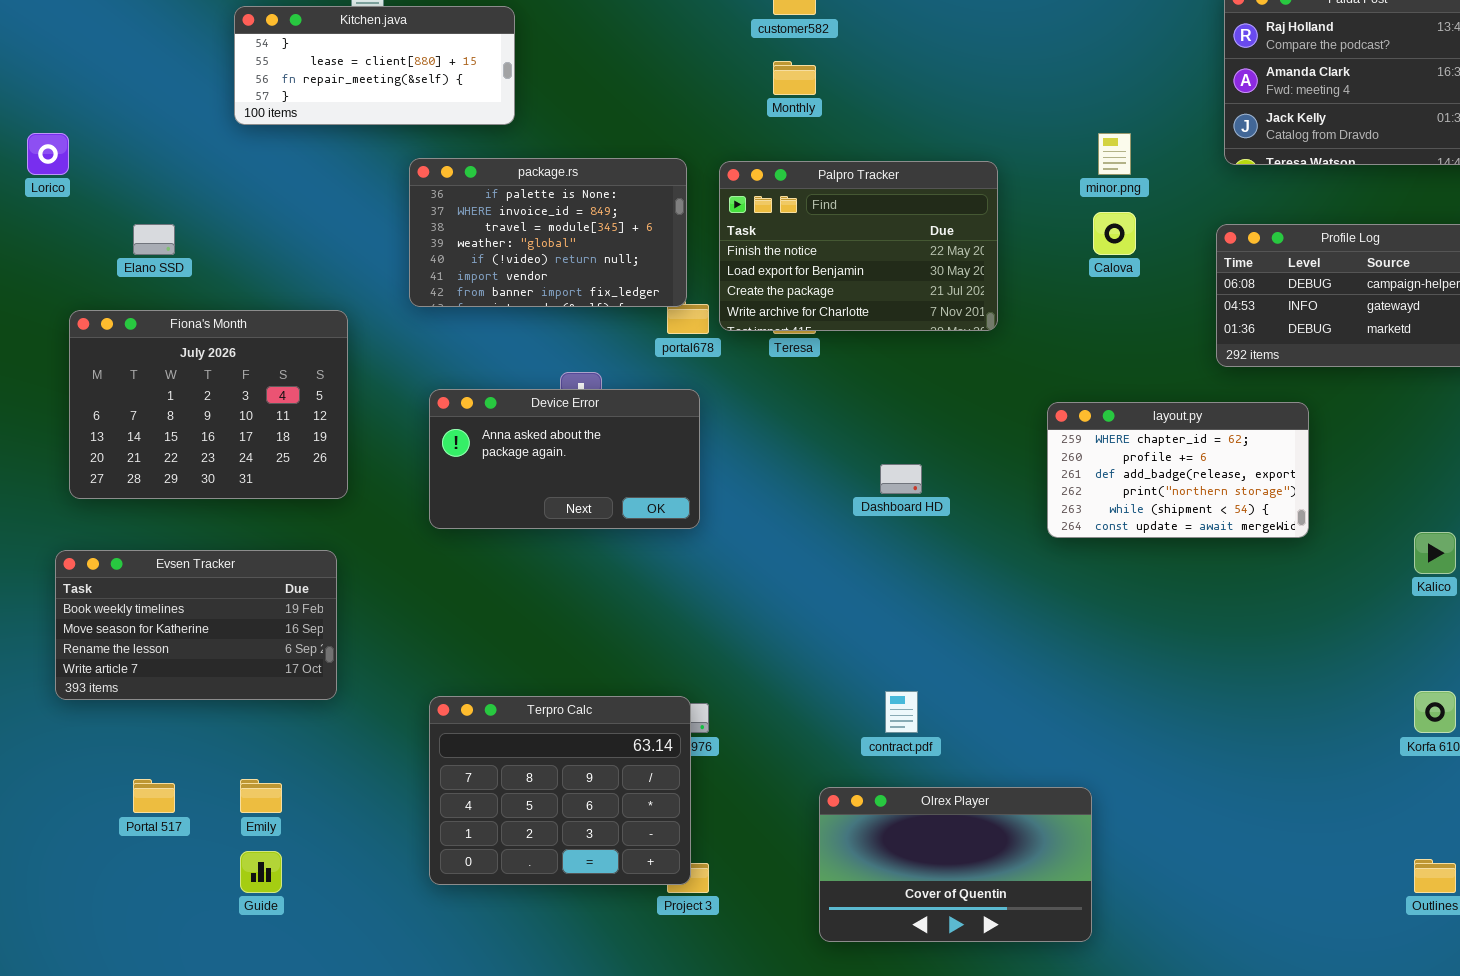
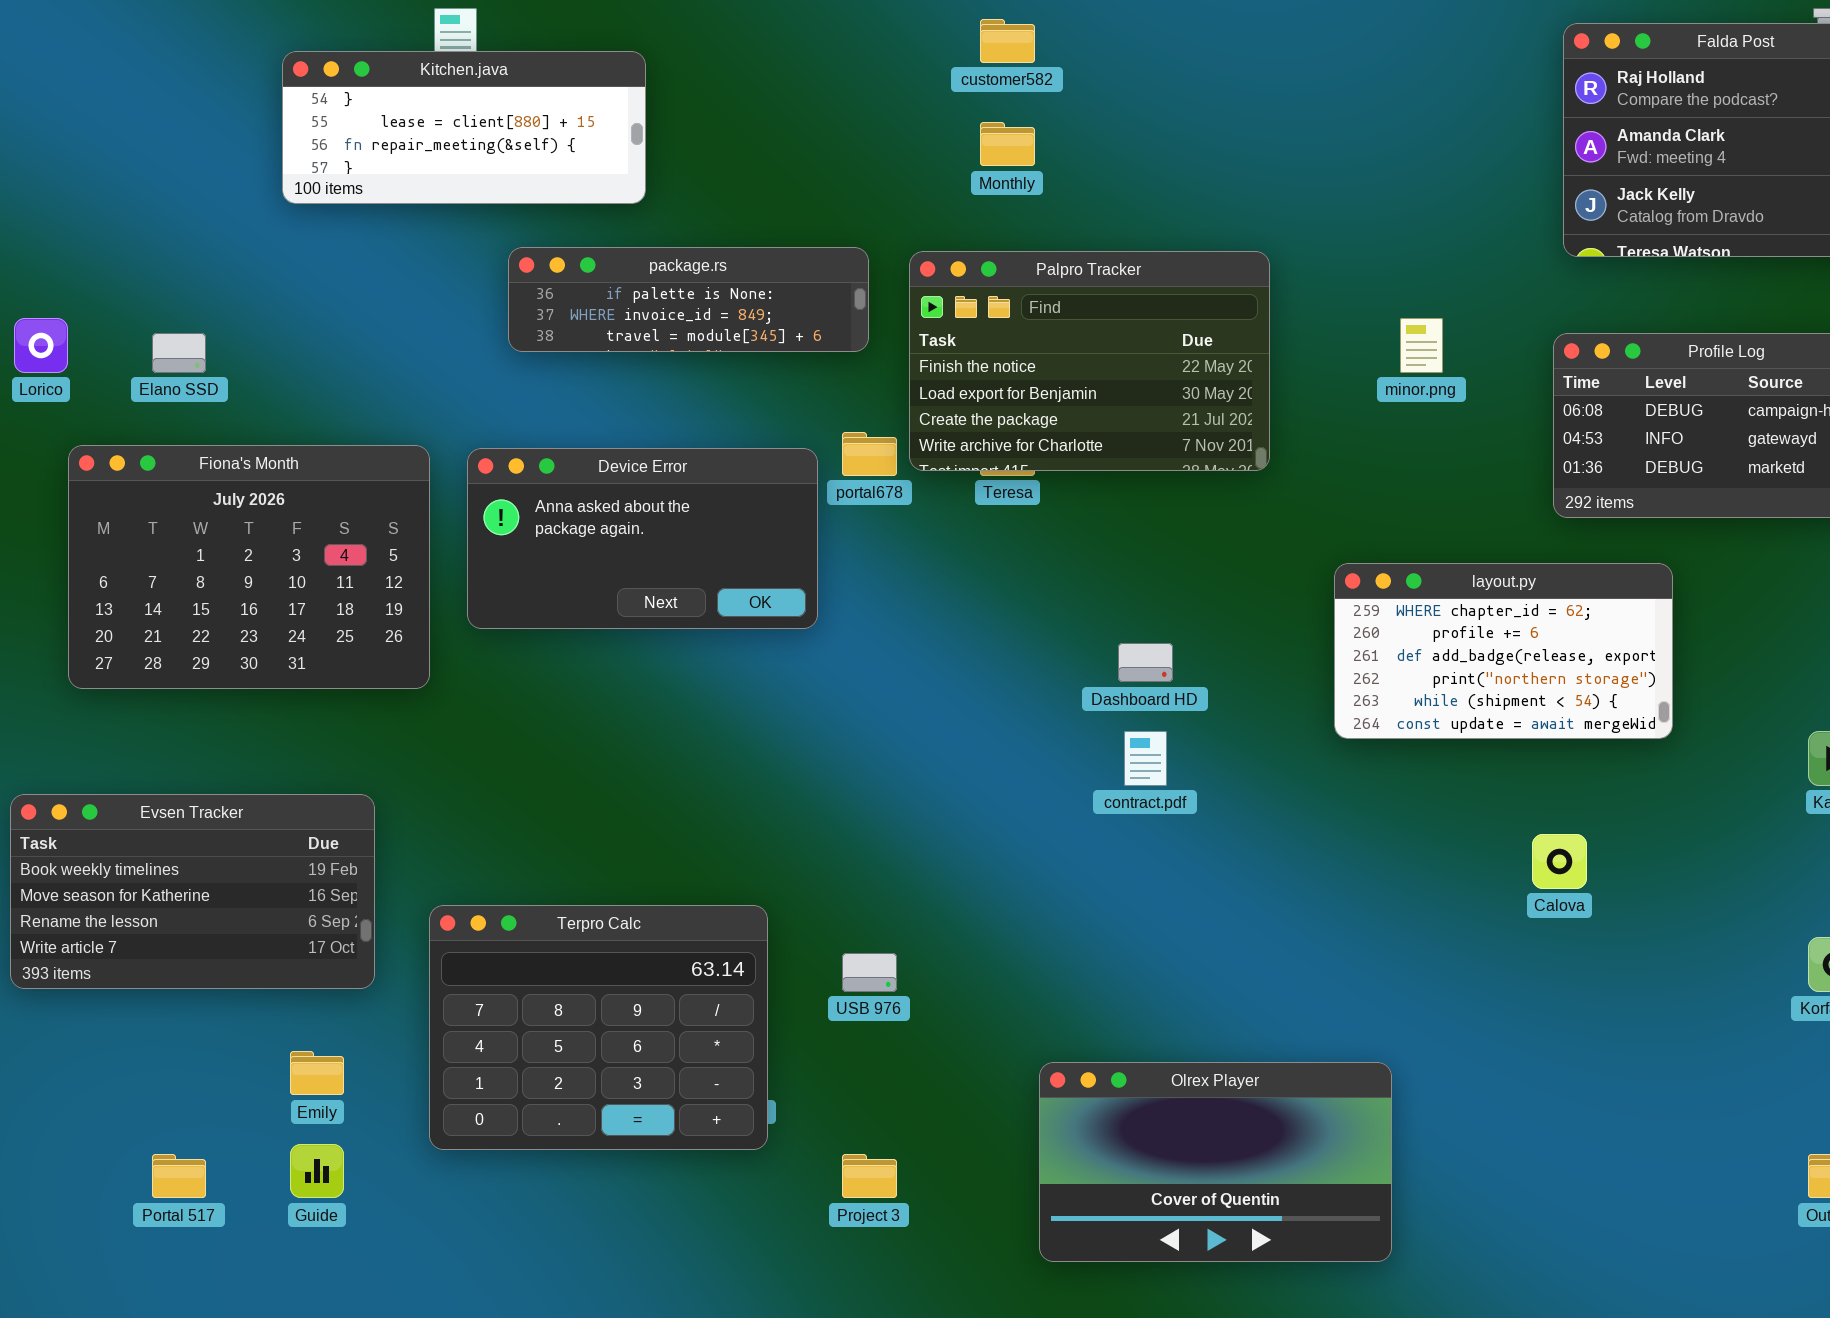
Lorico: [27,133,69,175] -> [14,318,68,373], moved
minor.png: [1098,133,1131,175] -> [1400,318,1443,373], moved
package.rs: [409,158,687,307] -> [508,247,869,352], resized
Calova: [1093,212,1136,255] -> [1532,834,1587,889], moved
Device Error: [429,389,700,529] -> [467,448,818,629], moved
Evsen Tracker: [55,550,337,700] -> [10,794,375,989], moved
contract.pdf: [885,691,918,733] -> [1124,731,1167,786], moved
Terpro Calc: [429,696,691,885] -> [429,905,768,1150], moved
Portal 517: [133,779,175,813] -> [152,1154,206,1198], moved

